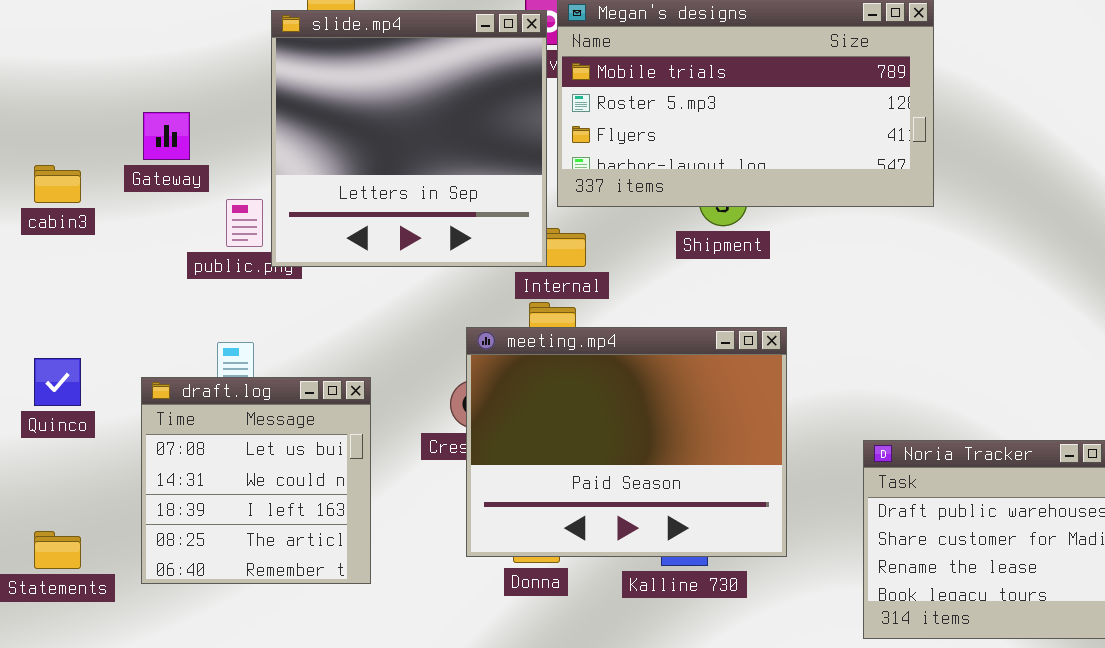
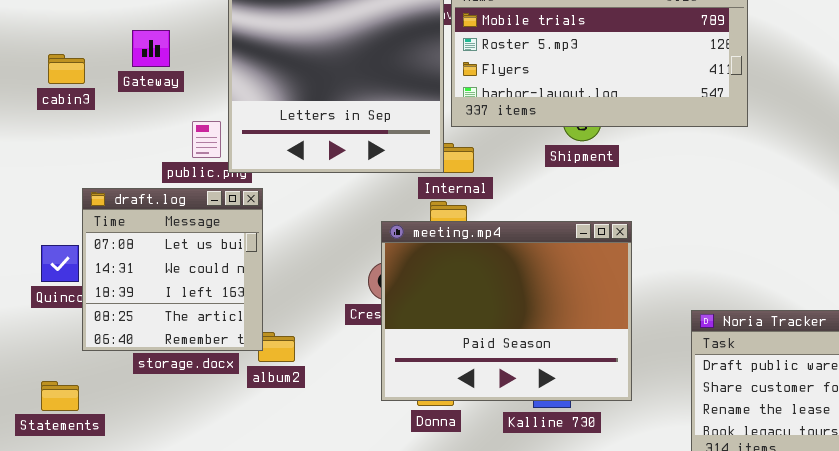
Gateway: [143,112,190,160] -> [132,30,170,67], moved
cabin3: [34,165,81,203] -> [48,54,85,84], moved
draft.log: [141,377,371,584] -> [82,188,263,351], moved

